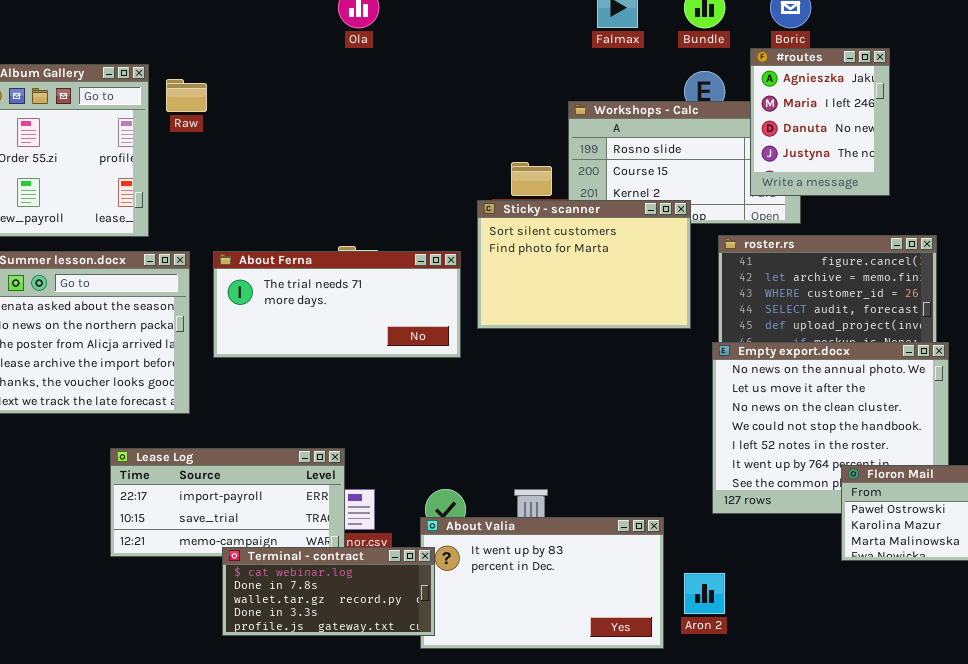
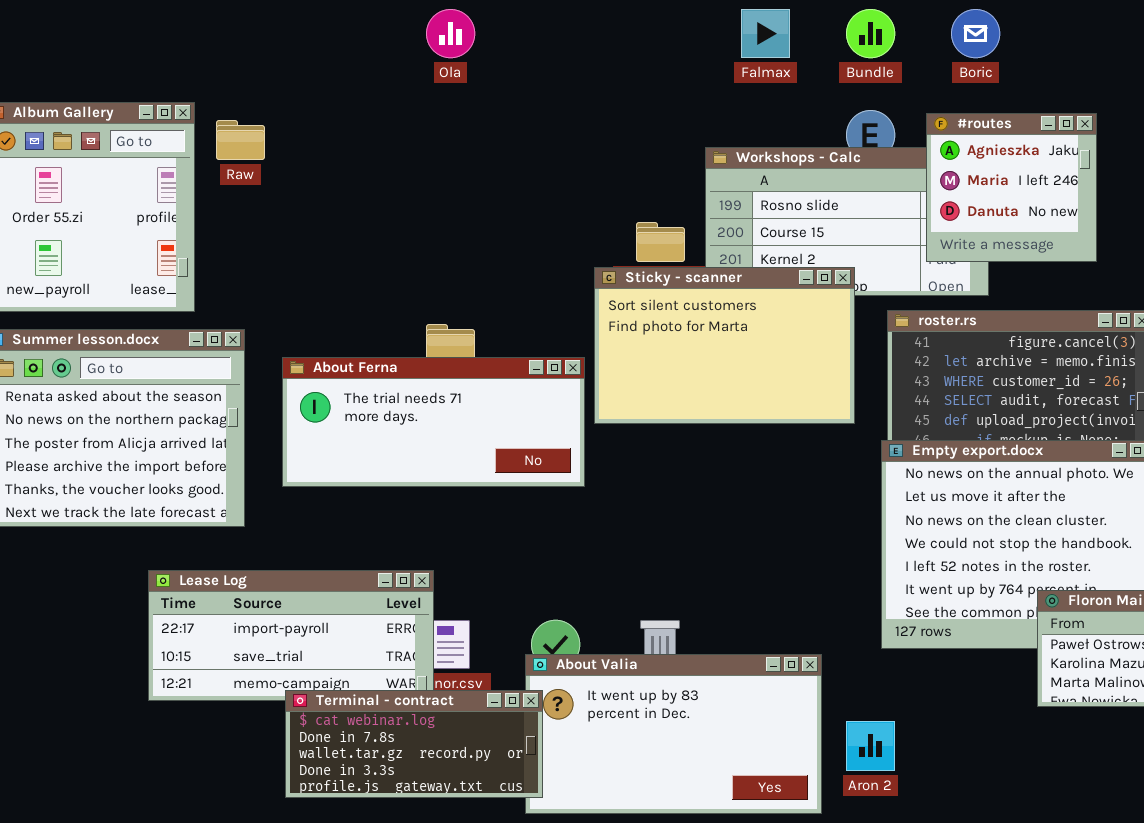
#routes: [750,48,890,196] -> [926,113,1097,262], resized
About Ferna: [213,251,461,358] -> [282,357,585,487], moved

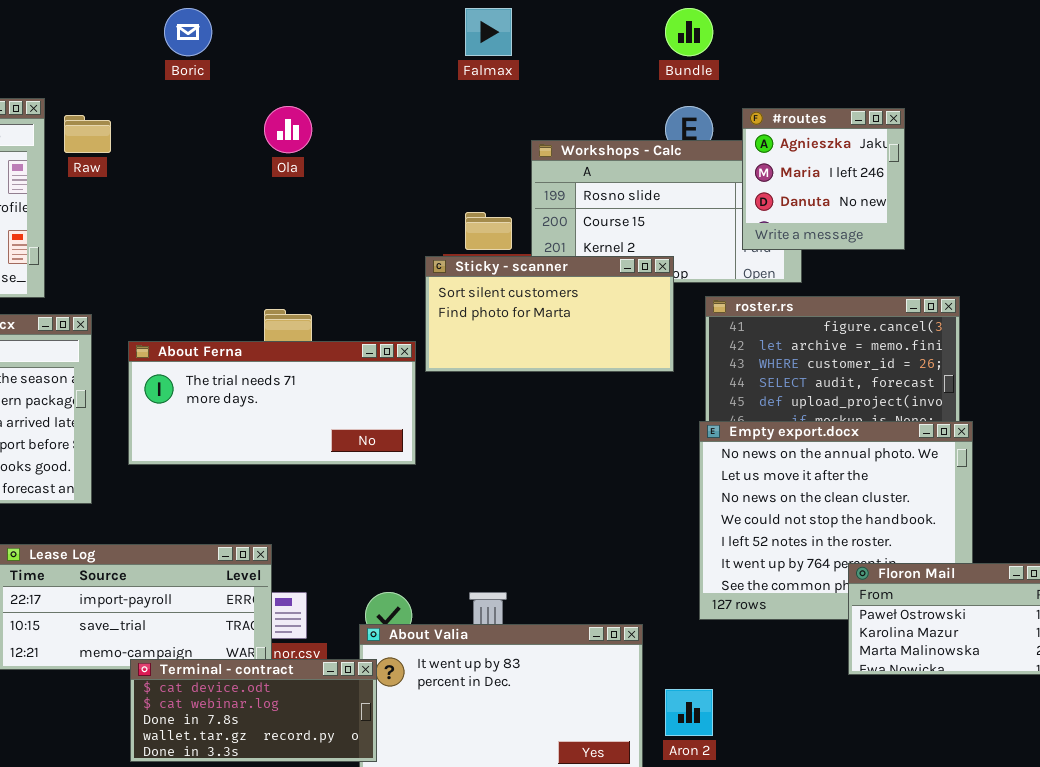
Ola: [426,9,475,58] -> [264,106,312,153], moved
Falmax: [741,9,790,58] -> [465,8,512,56], moved
Boric: [951,9,1000,58] -> [164,8,212,56], moved
Sticky - scanner: [594,267,855,424] -> [425,256,674,372], resized
Terminal - contract: [285,690,543,798] -> [130,659,377,762], scrolled up 1 row

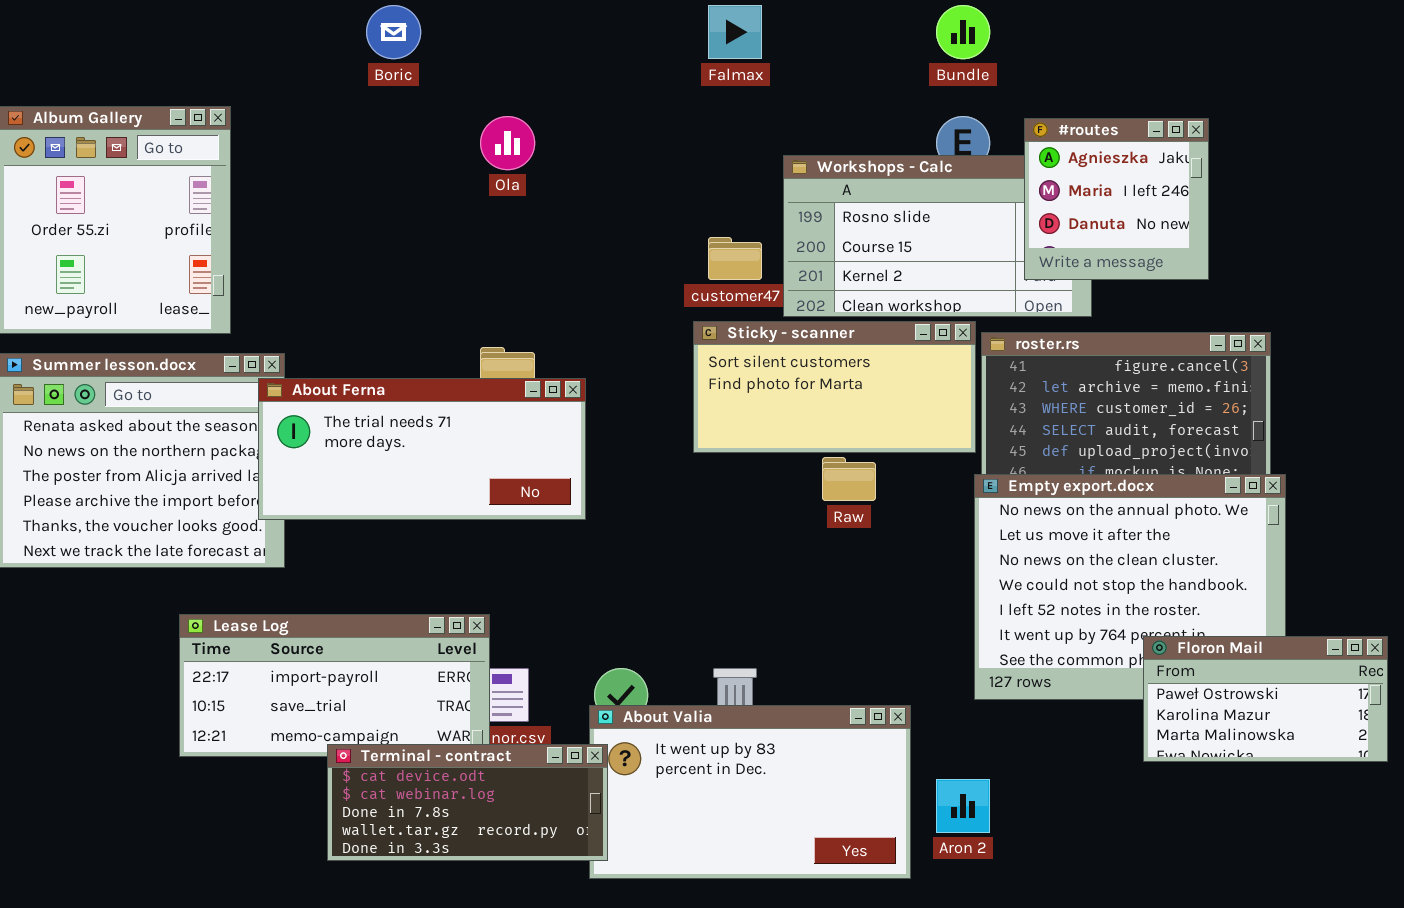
Raw: [64,115,111,153] -> [822,457,876,501], moved
Sticky - scanner: [425,256,674,372] -> [693,321,976,453], moved
About Ferna: [128,341,416,465] -> [258,378,586,520], moved

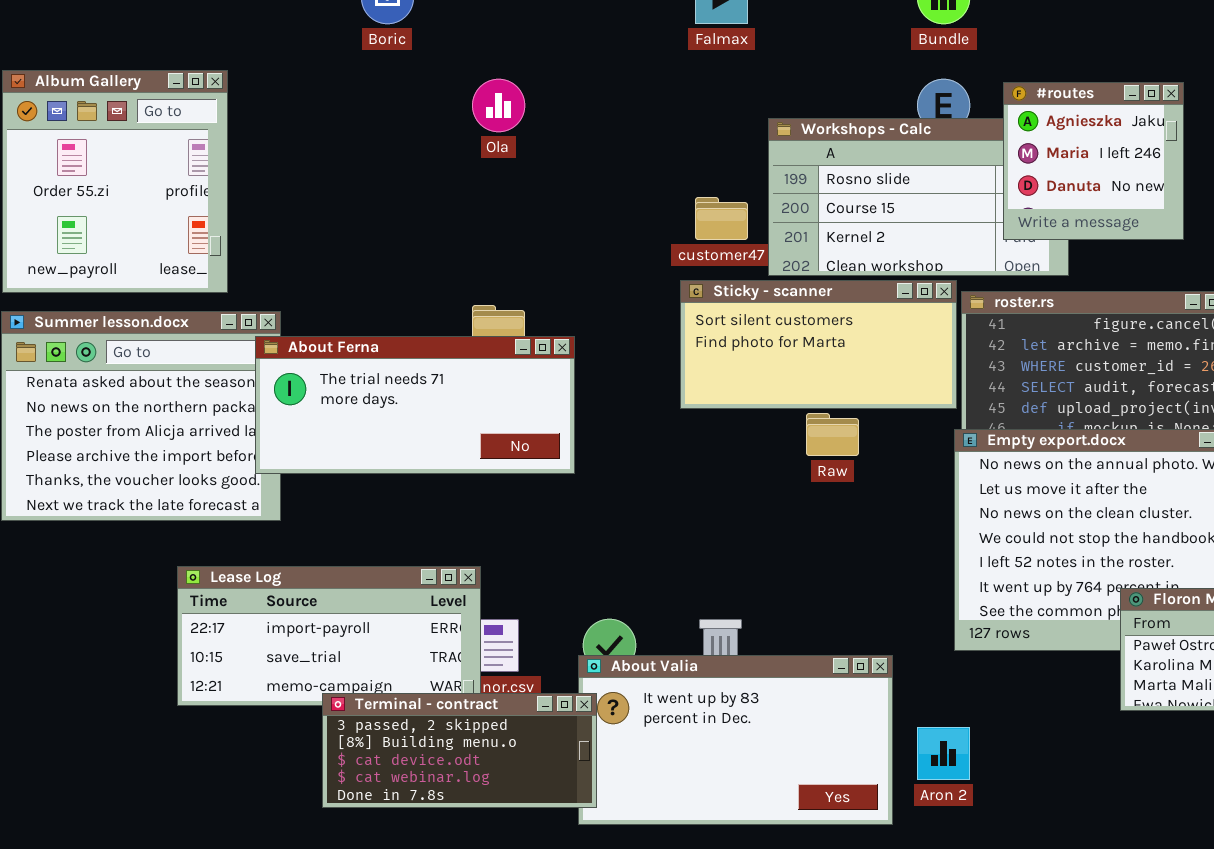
Terminal - contract: [327,744,608,861] -> [322,693,597,808], scrolled up 2 rows

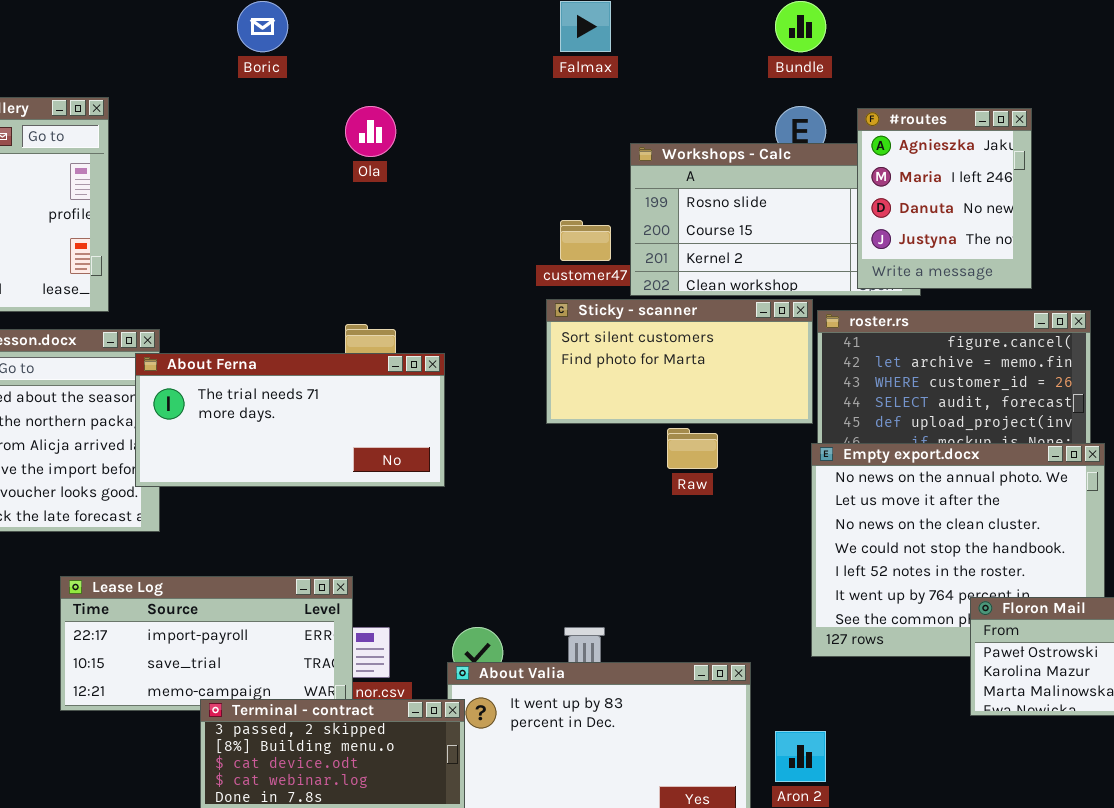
#routes: [1003,82,1184,240] -> [857,108,1032,289], resized

